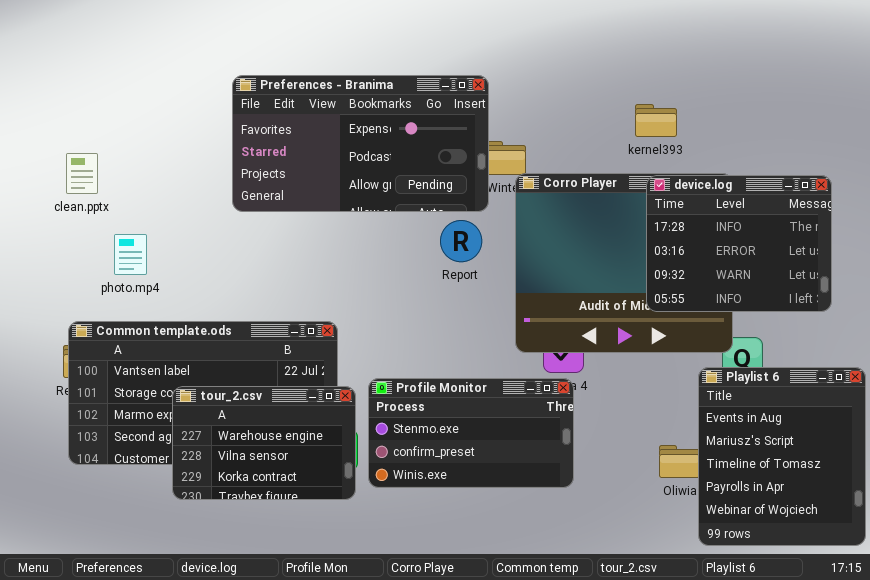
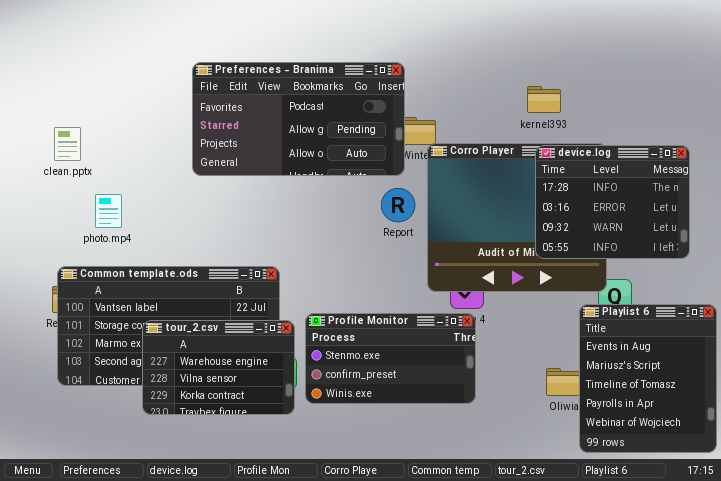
Preferences - Branima: [232,75,489,212] -> [192,62,405,176], scrolled down 1 row
Report: [440,220,482,262] -> [381,188,415,222], moved

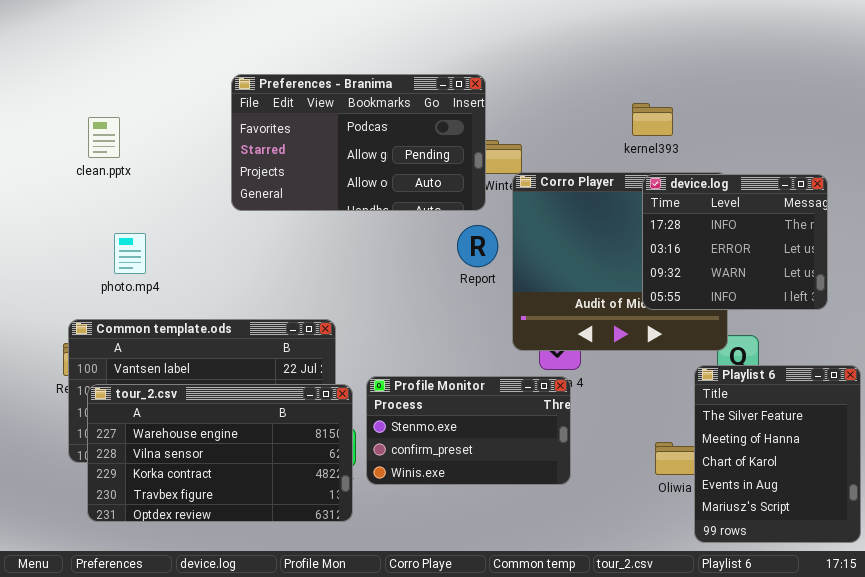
clean.pptx: [54,127,81,161] -> [88,117,120,158], moved
Playlist 6: [579,304,717,453] -> [694,365,861,543], scrolled up 3 rows
tour_2.csv: [142,320,295,415] -> [87,384,353,522], resized

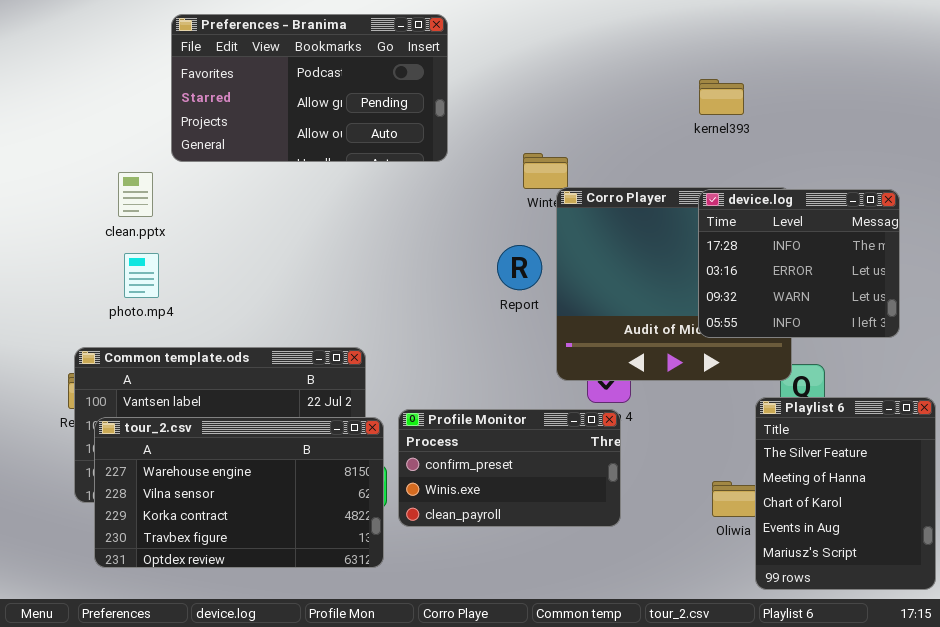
Preferences - Branima: [231,74,486,211] -> [171,14,448,162], moved
kernel393: [632,103,673,136] -> [699,79,744,115], moved
clean.pptx: [88,117,120,158] -> [118,172,153,217], moved
Profile Monitor: [366,376,571,485] -> [398,409,621,527], scrolled down 1 row

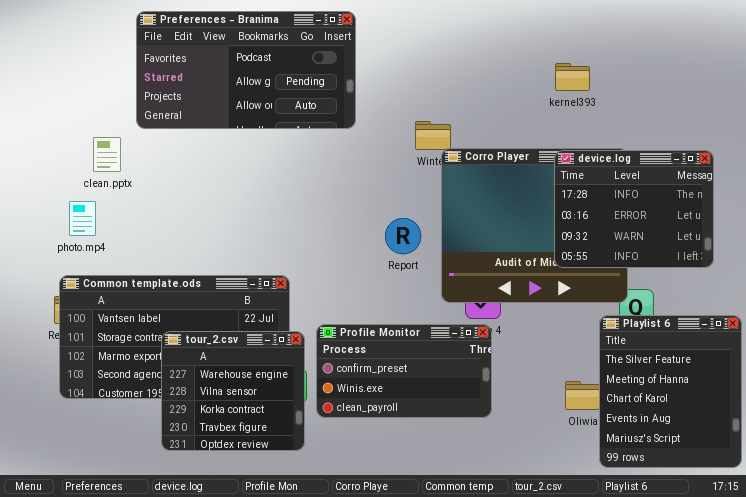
Report: [497,245,542,290] -> [385,218,421,254], moved
photo.mp4: [124,253,159,298] -> [69,201,96,236], moved
tour_2.csv: [94,417,384,568] -> [161,331,305,451], resized

